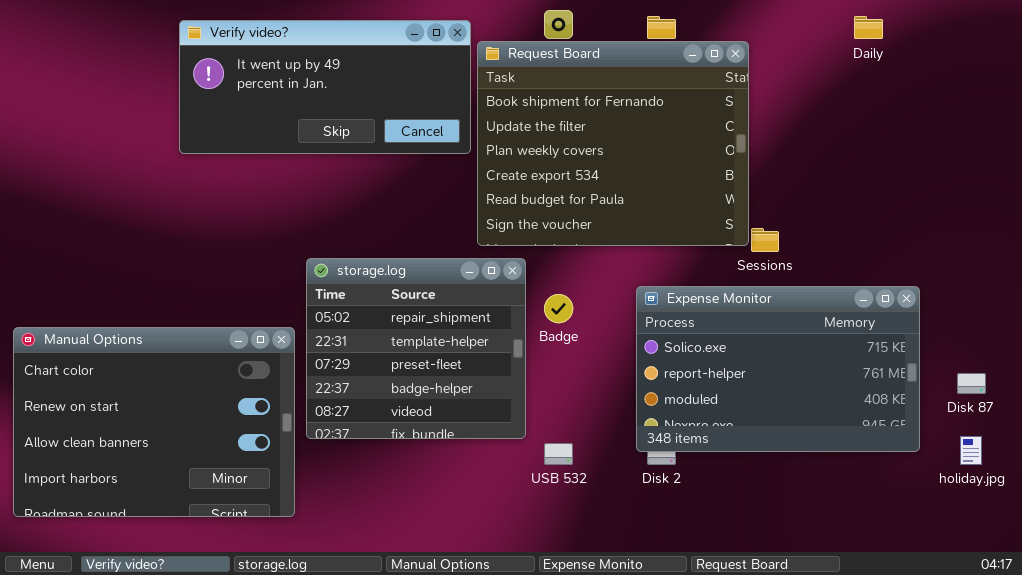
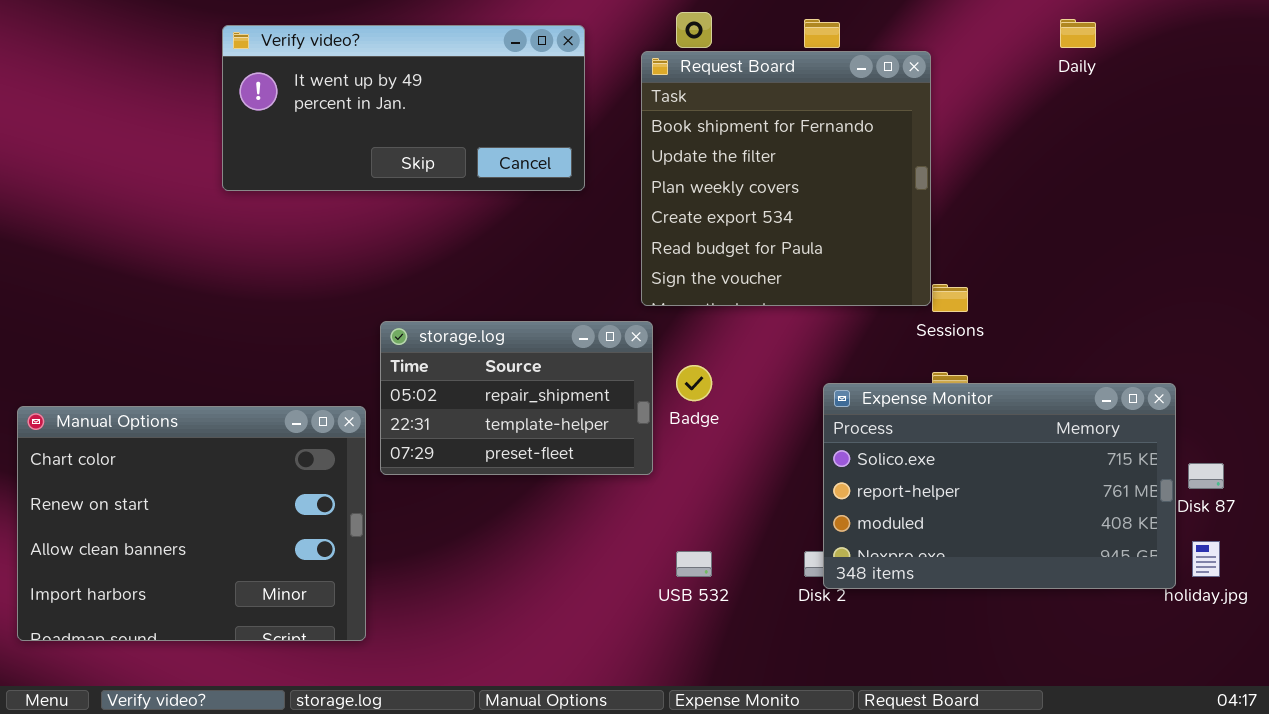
Request Board: [477,41,749,246] -> [641,51,931,306], resized
storage.log: [306,258,526,439] -> [380,321,653,475], resized
Expense Monitor: [636,286,920,452] -> [823,383,1176,589], moved

